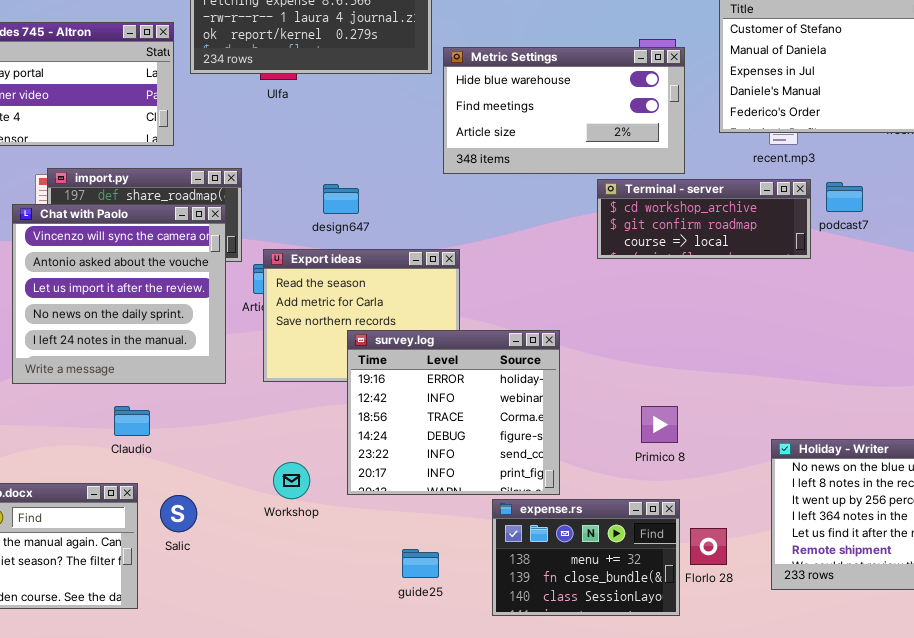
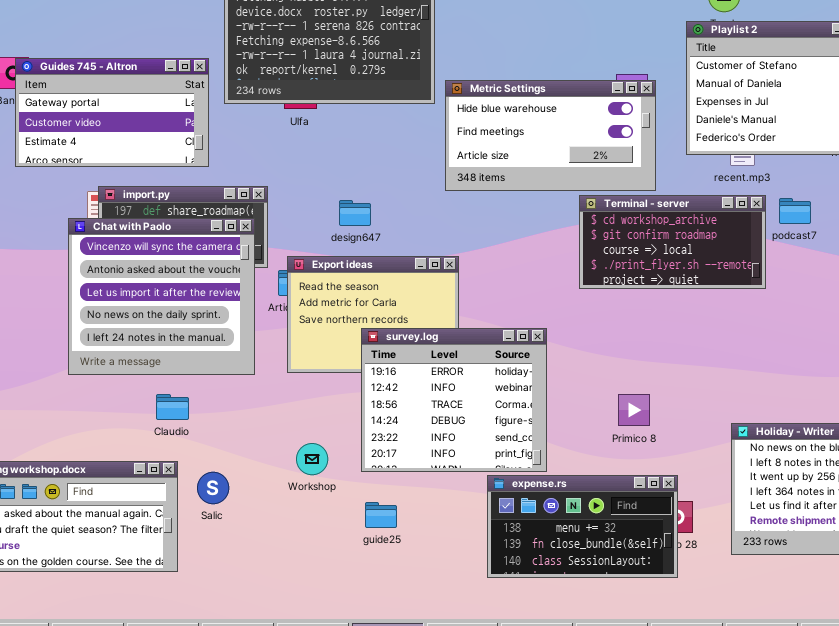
Terminal - server: [597,179,811,259] -> [579,195,766,289], resized
expense.rs: [492,499,680,616] -> [487,475,678,578], resized
guide25: [402,549,439,578] -> [365,502,397,528], moved

